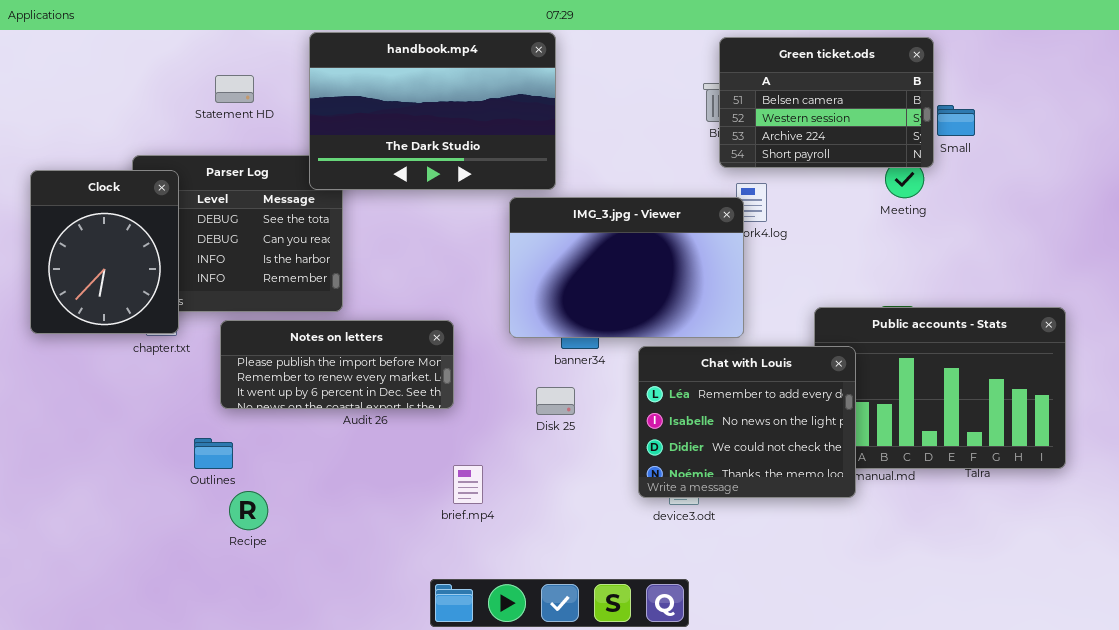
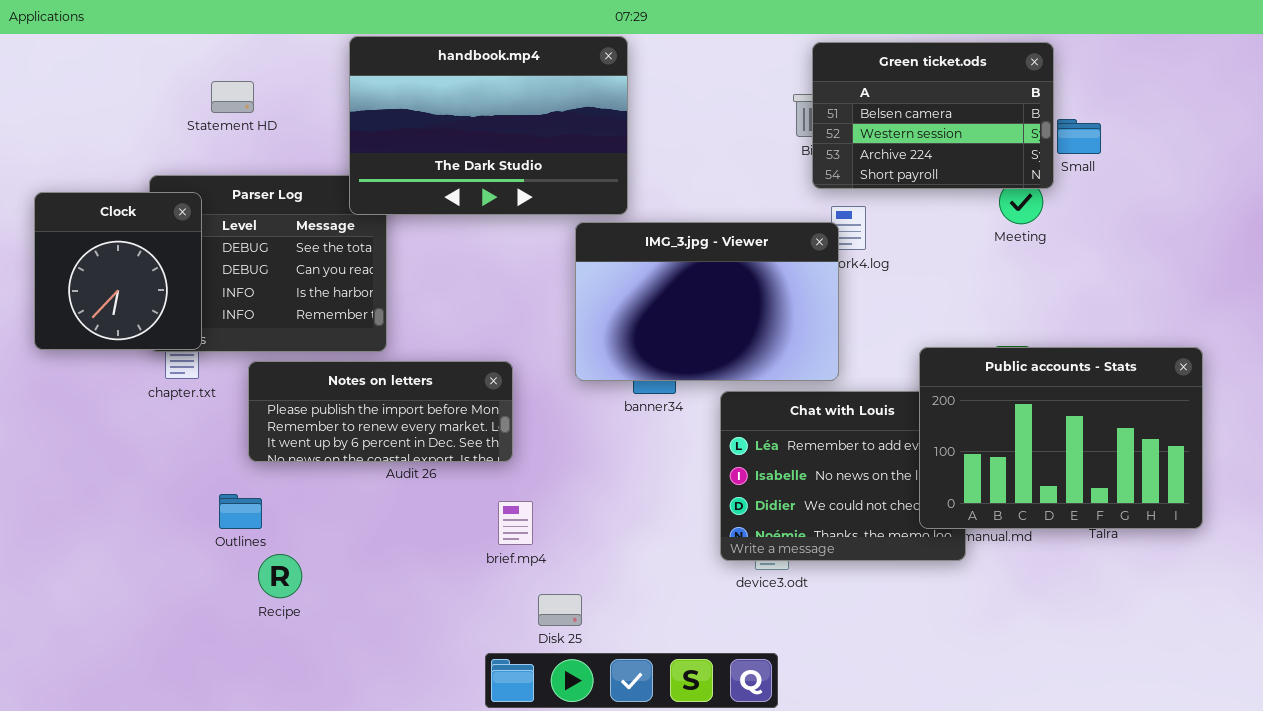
Statement HD: [215,75,254,103] -> [211,81,254,113], moved
Clock: [30,170,179,334] -> [34,192,202,350], resized
Public accounts - Stats: [814,307,1066,469] -> [919,347,1203,529], raised
Disk 25: [536,387,575,415] -> [538,594,582,626], moved
brief.mp4: [453,465,483,504] -> [498,501,533,545], moved

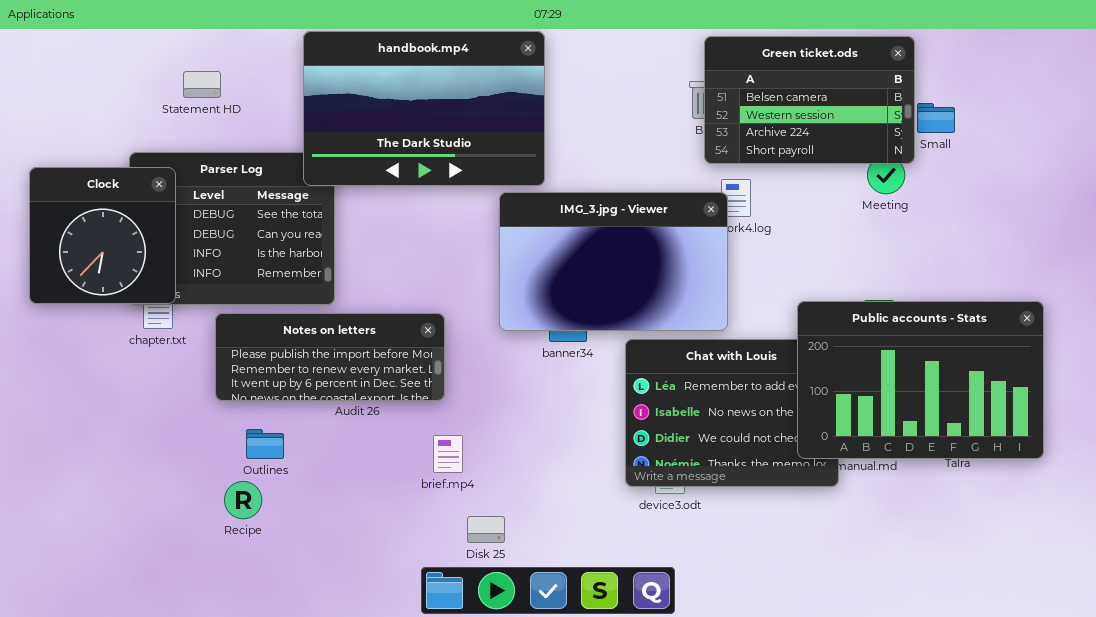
Outlines: [219,494,262,529] -> [246,429,284,459], moved

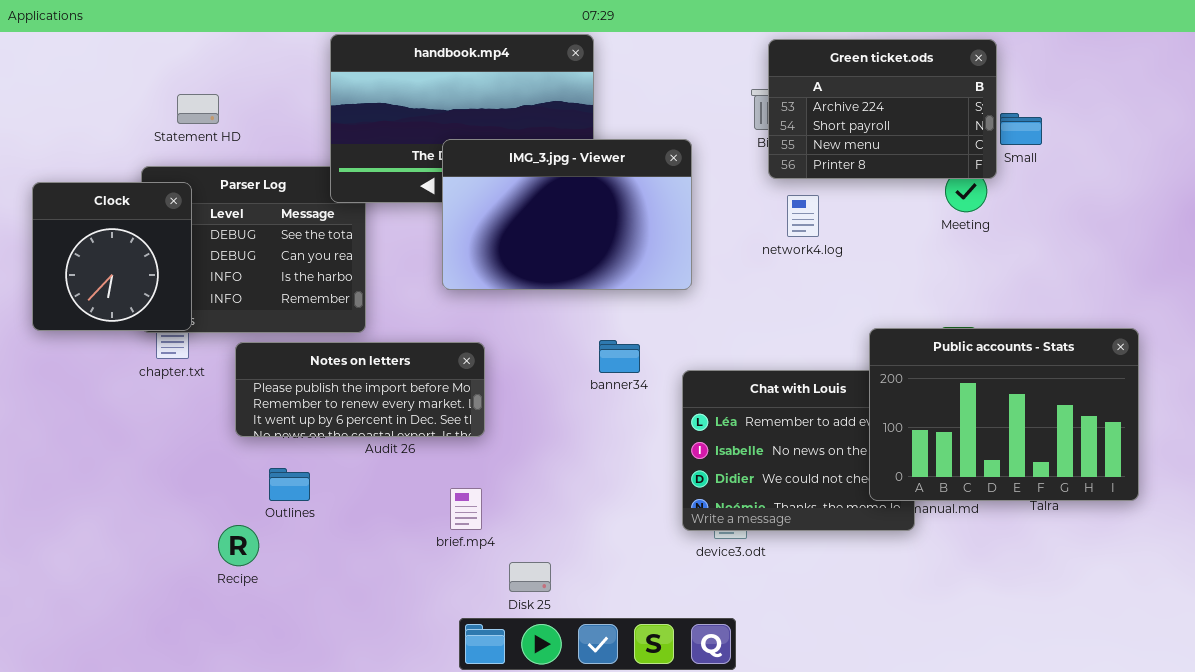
Green ticket.ods: [704,36,915,164] -> [768,39,997,179], scrolled down 2 rows
Statement HD: [183,71,221,98] -> [177,94,219,124], moved
IMG_3.jpg - Viewer: [499,192,728,331] -> [442,139,692,290], moved
brief.mp4: [433,435,463,473] -> [450,488,482,530], moved
Recipe: [224,481,262,519] -> [218,525,259,566], moved

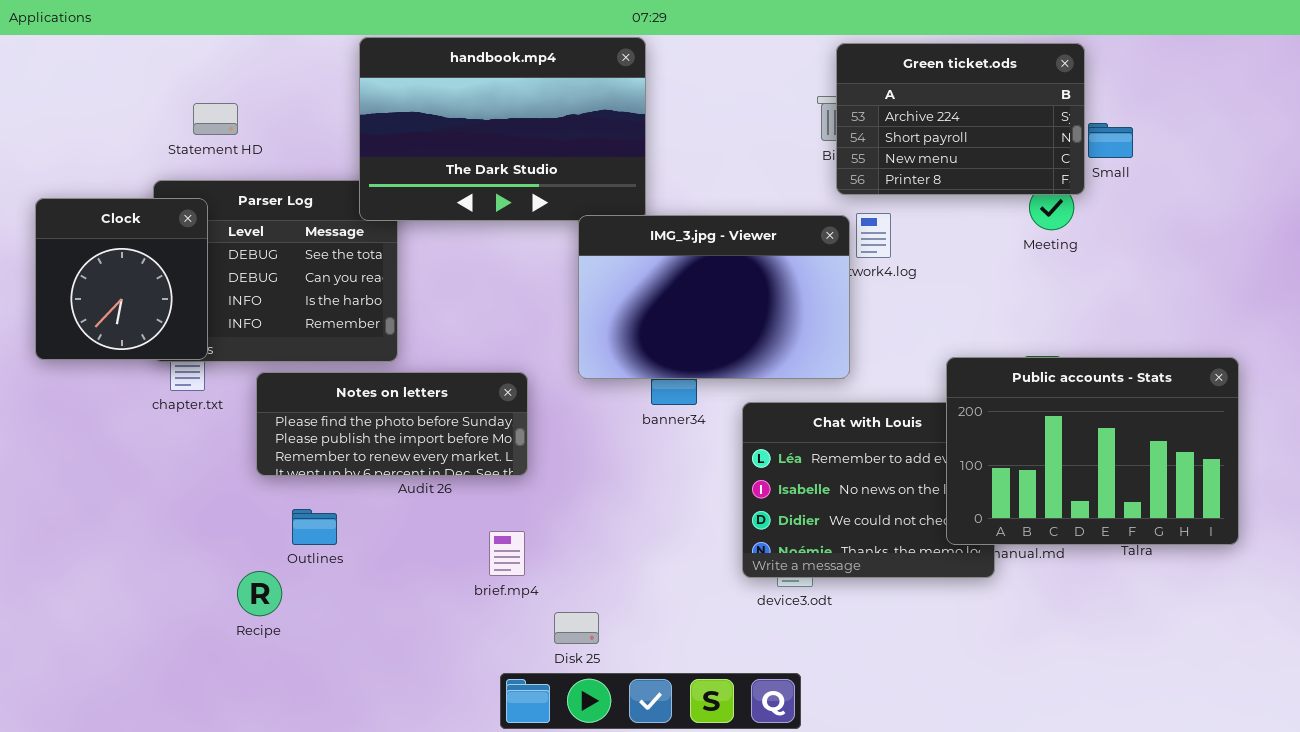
IMG_3.jpg - Viewer: [442,139,692,290] -> [578,215,850,379], moved
Notes on letters: [235,342,485,437] -> [256,372,528,476], scrolled up 1 row

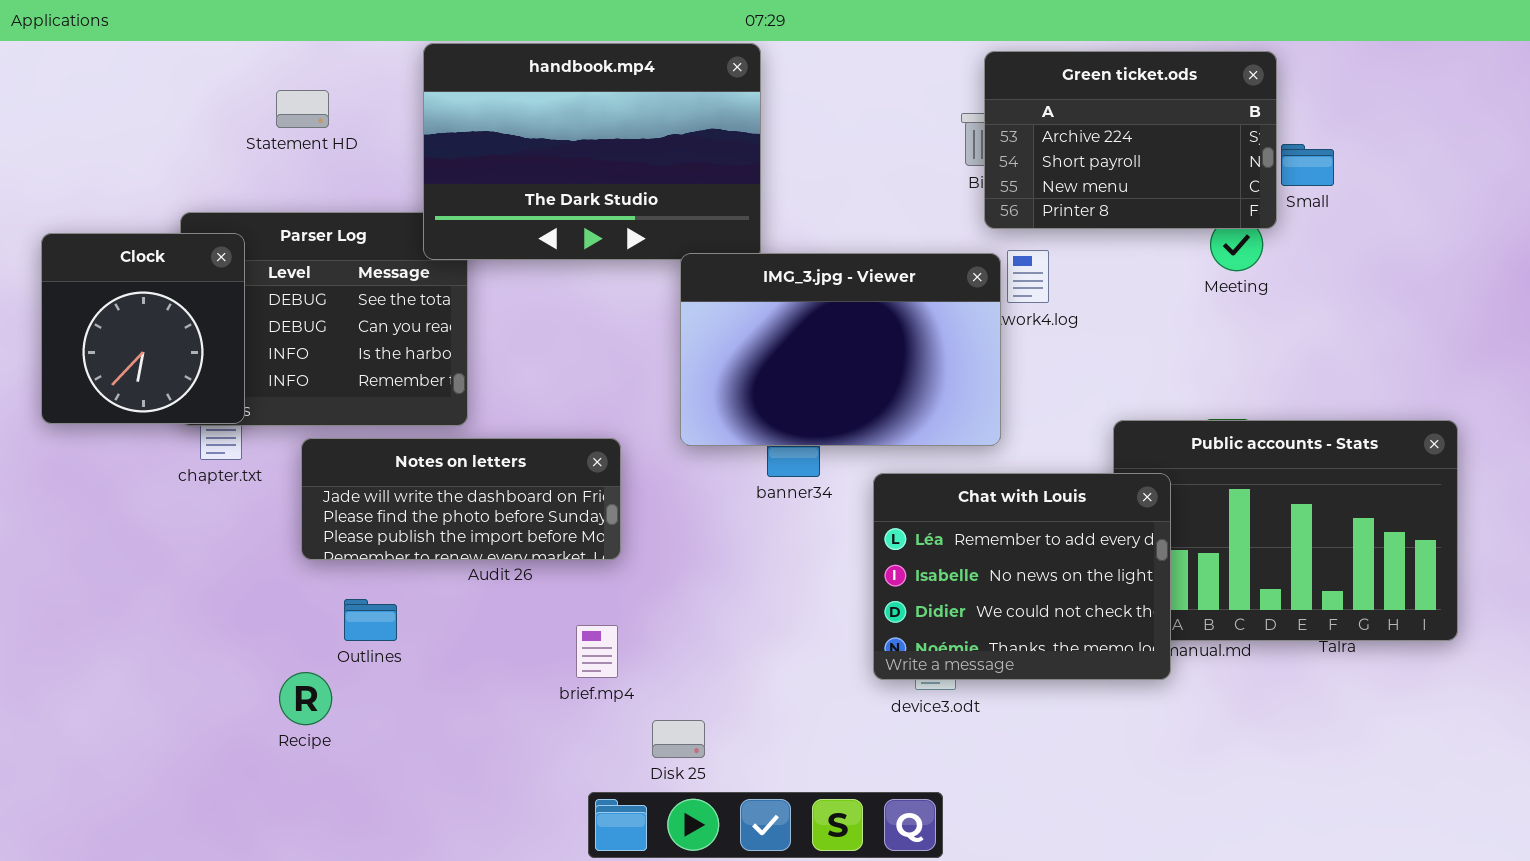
Statement HD: [193,103,238,135] -> [276,90,329,128], moved
Notes on letters: [256,372,528,476] -> [301,438,621,560], scrolled up 1 row
Chat with Louis: [742,402,995,578] -> [873,473,1171,680], raised

